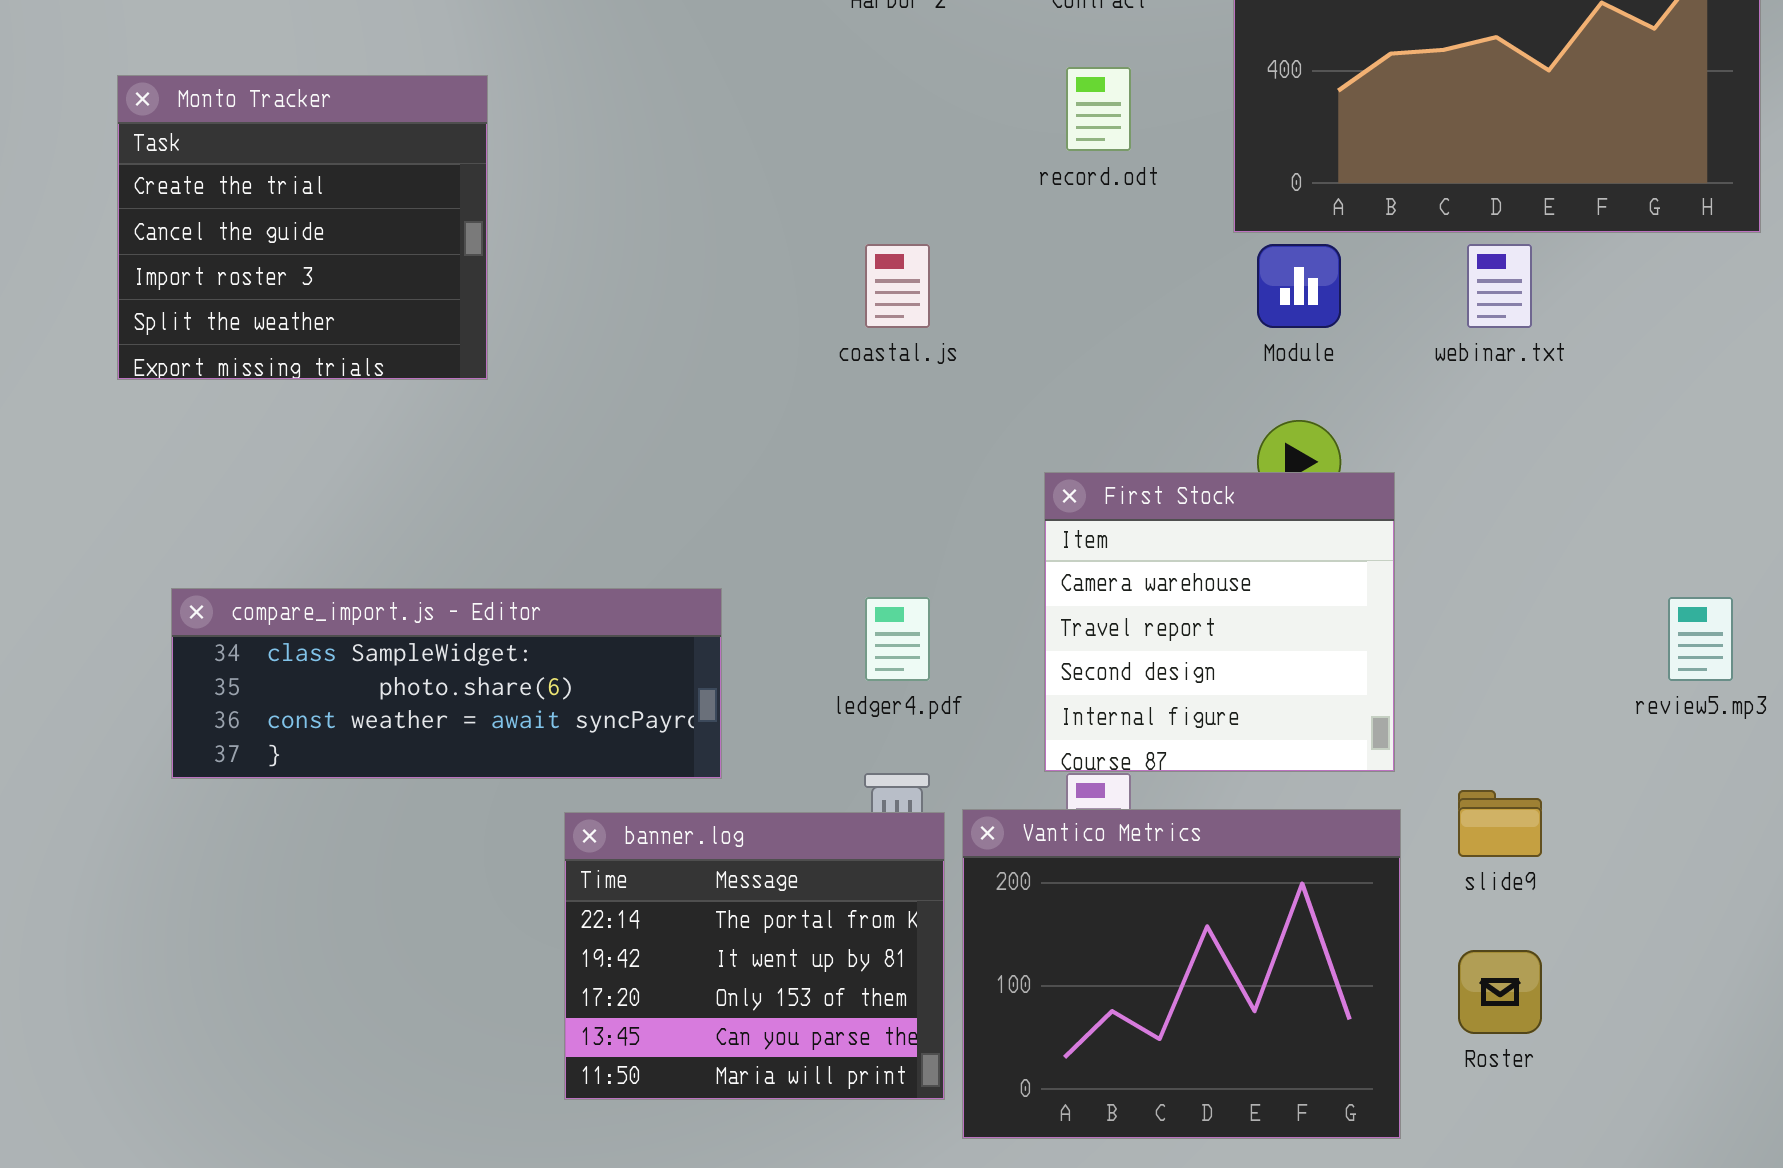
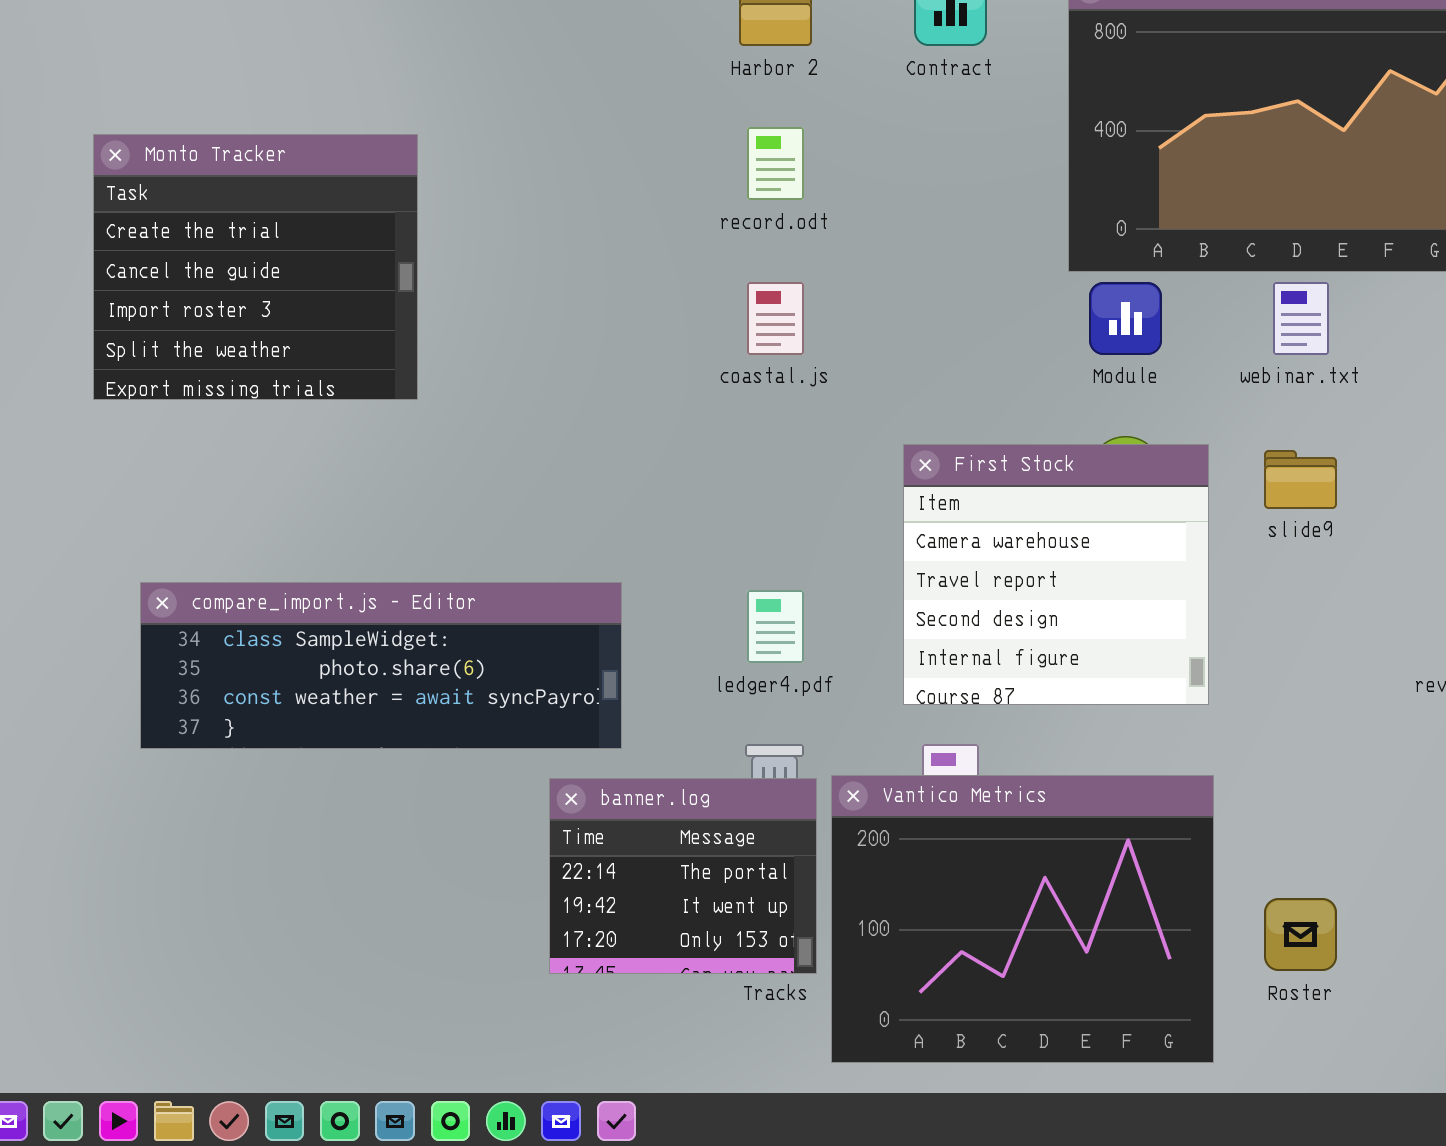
record.odt: [1066,67,1131,151] -> [747,127,804,200], moved
First Stock: [1044,472,1395,772] -> [903,444,1209,705], moved
slide9: [1458,790,1542,857] -> [1264,450,1337,509], moved
banner.log: [564,812,945,1100] -> [549,778,817,974], resized

